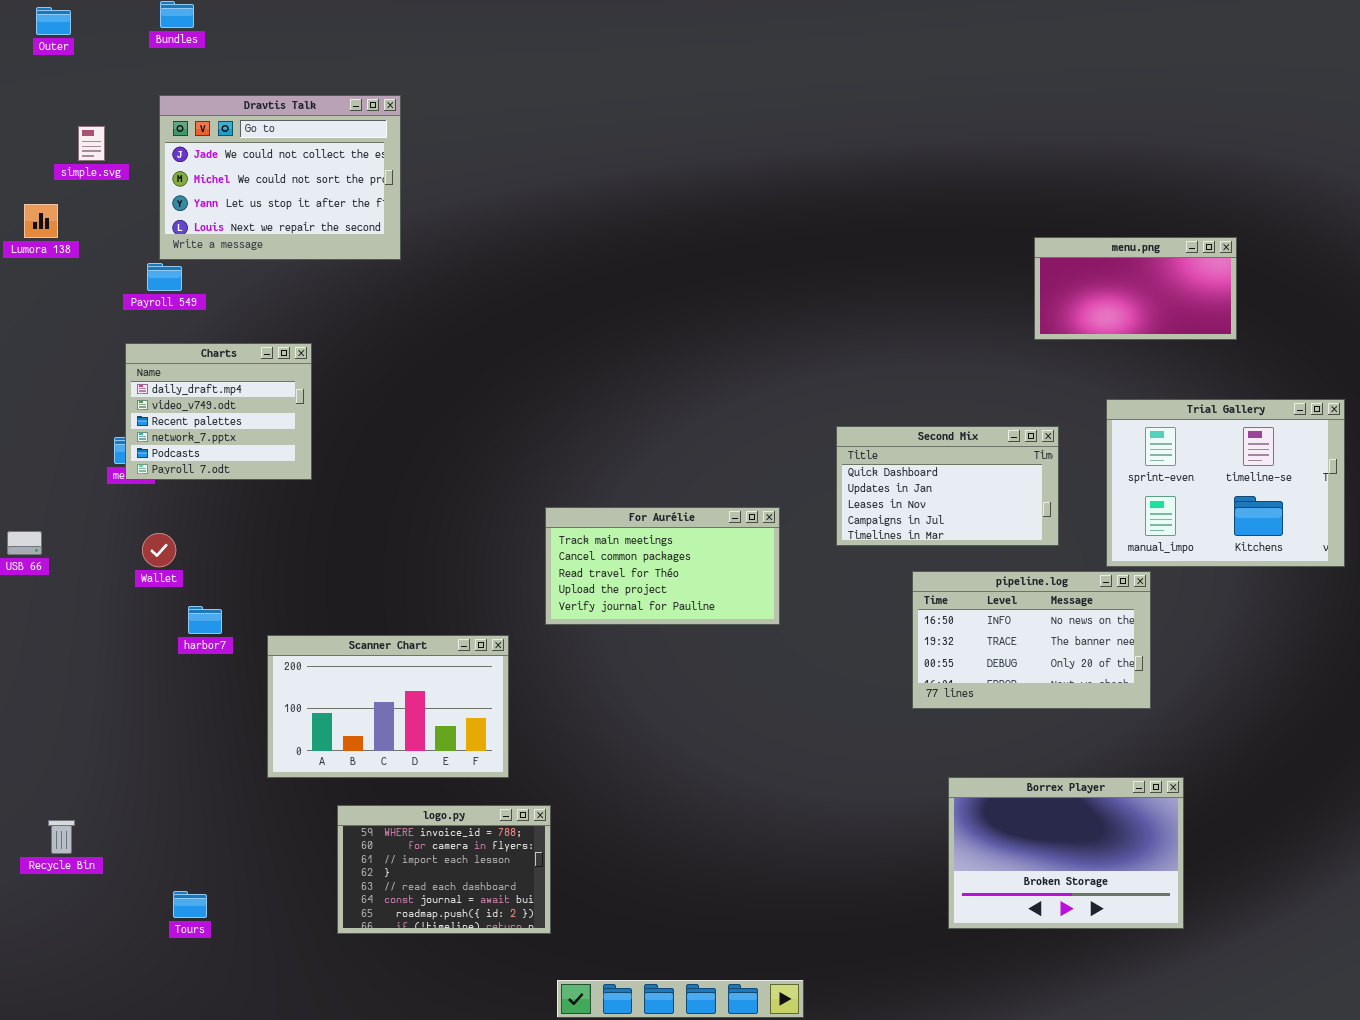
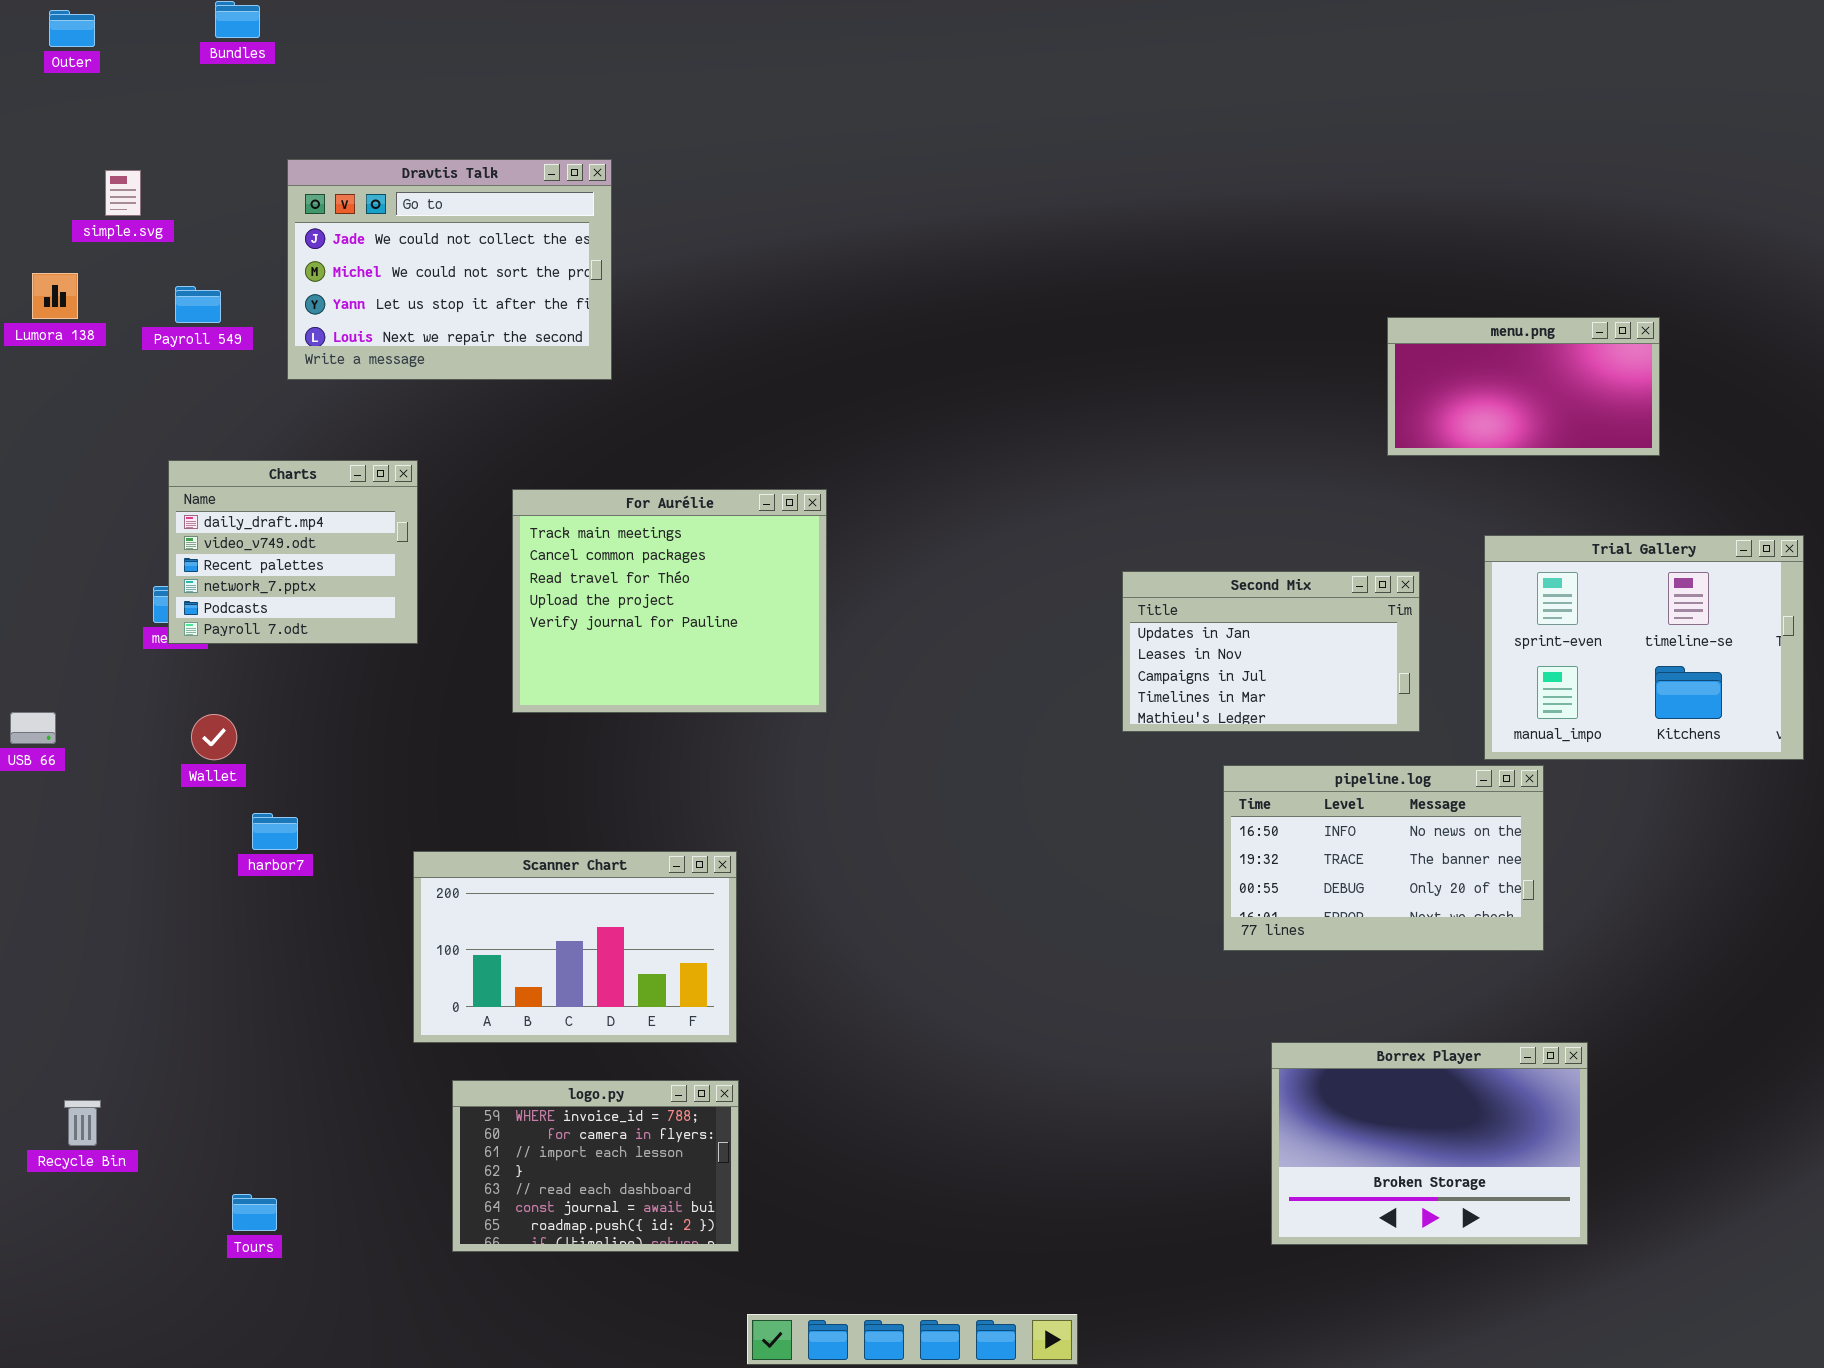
Dravtis Talk: [159,95,401,260] -> [287,159,612,380], moved
Payroll 549: [147,263,182,291] -> [175,286,221,323], moved
Second Mix: [836,426,1059,546] -> [1122,571,1420,732], scrolled down 1 row
For Aurélie: [545,507,780,625] -> [512,489,827,713], moved, resized
Scanner Chart: [267,635,509,778] -> [413,851,737,1043], moved

